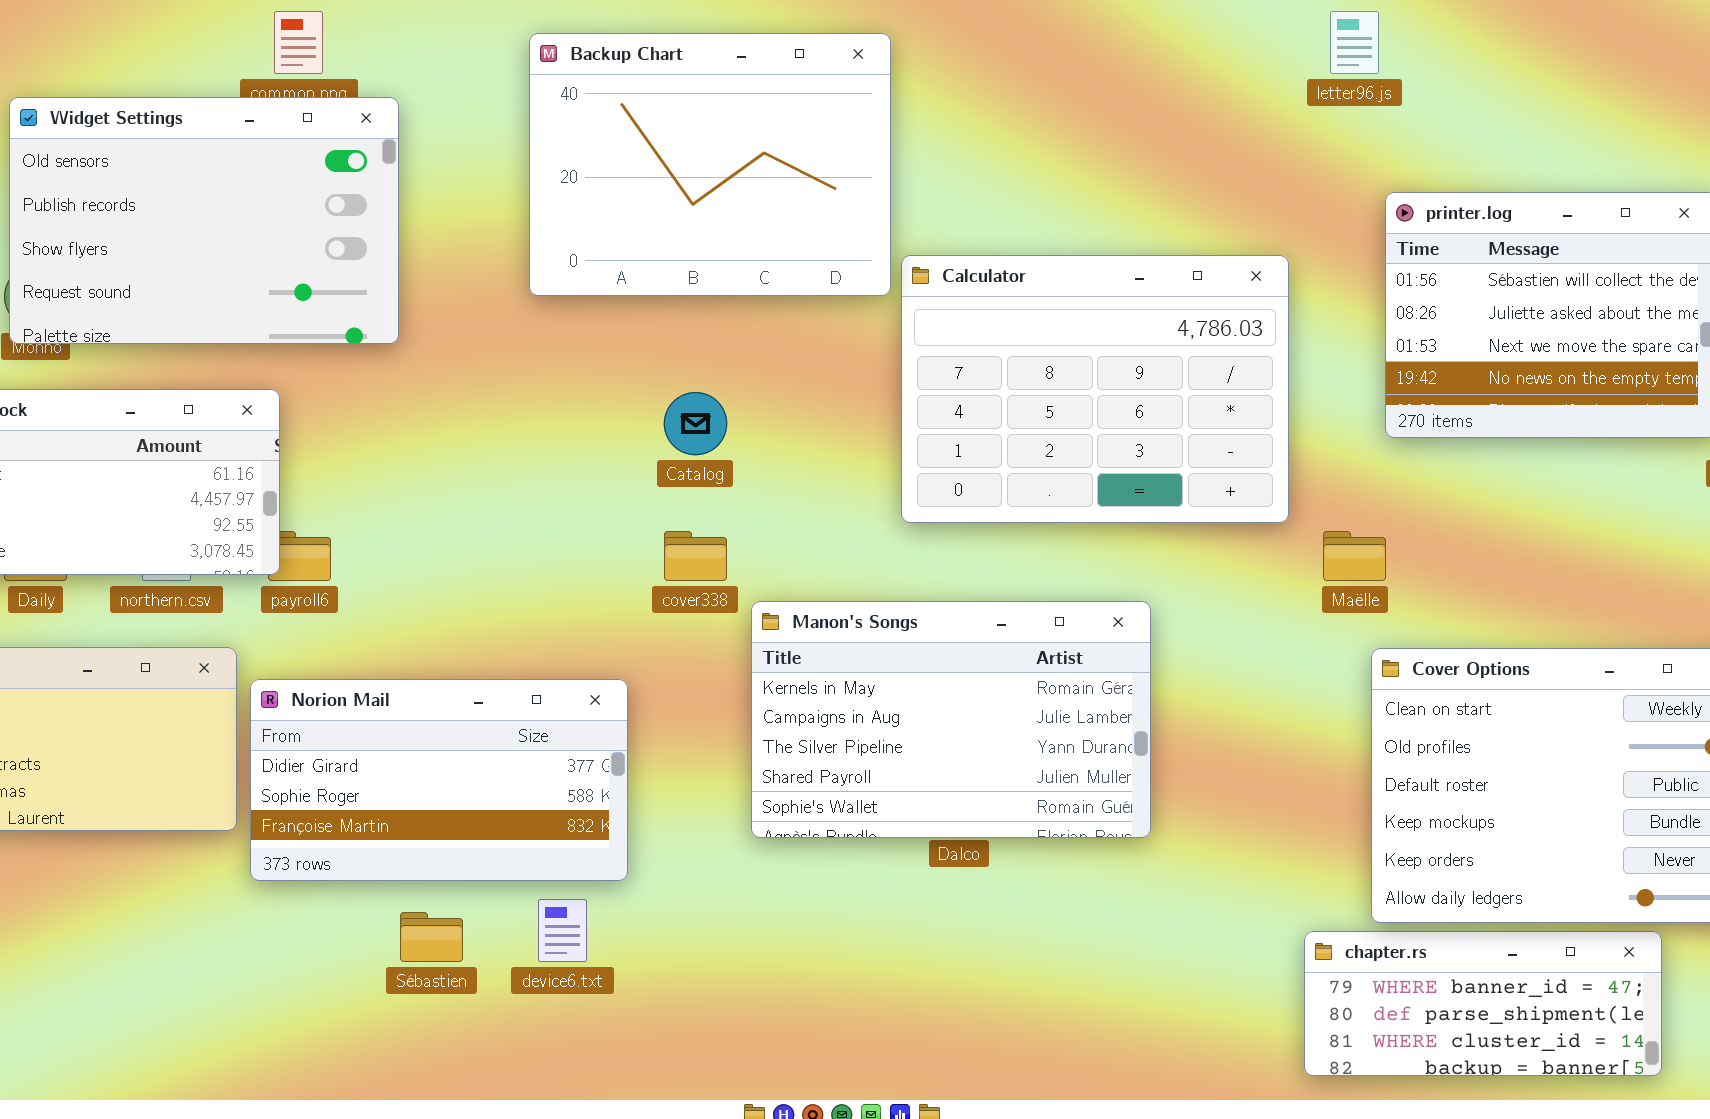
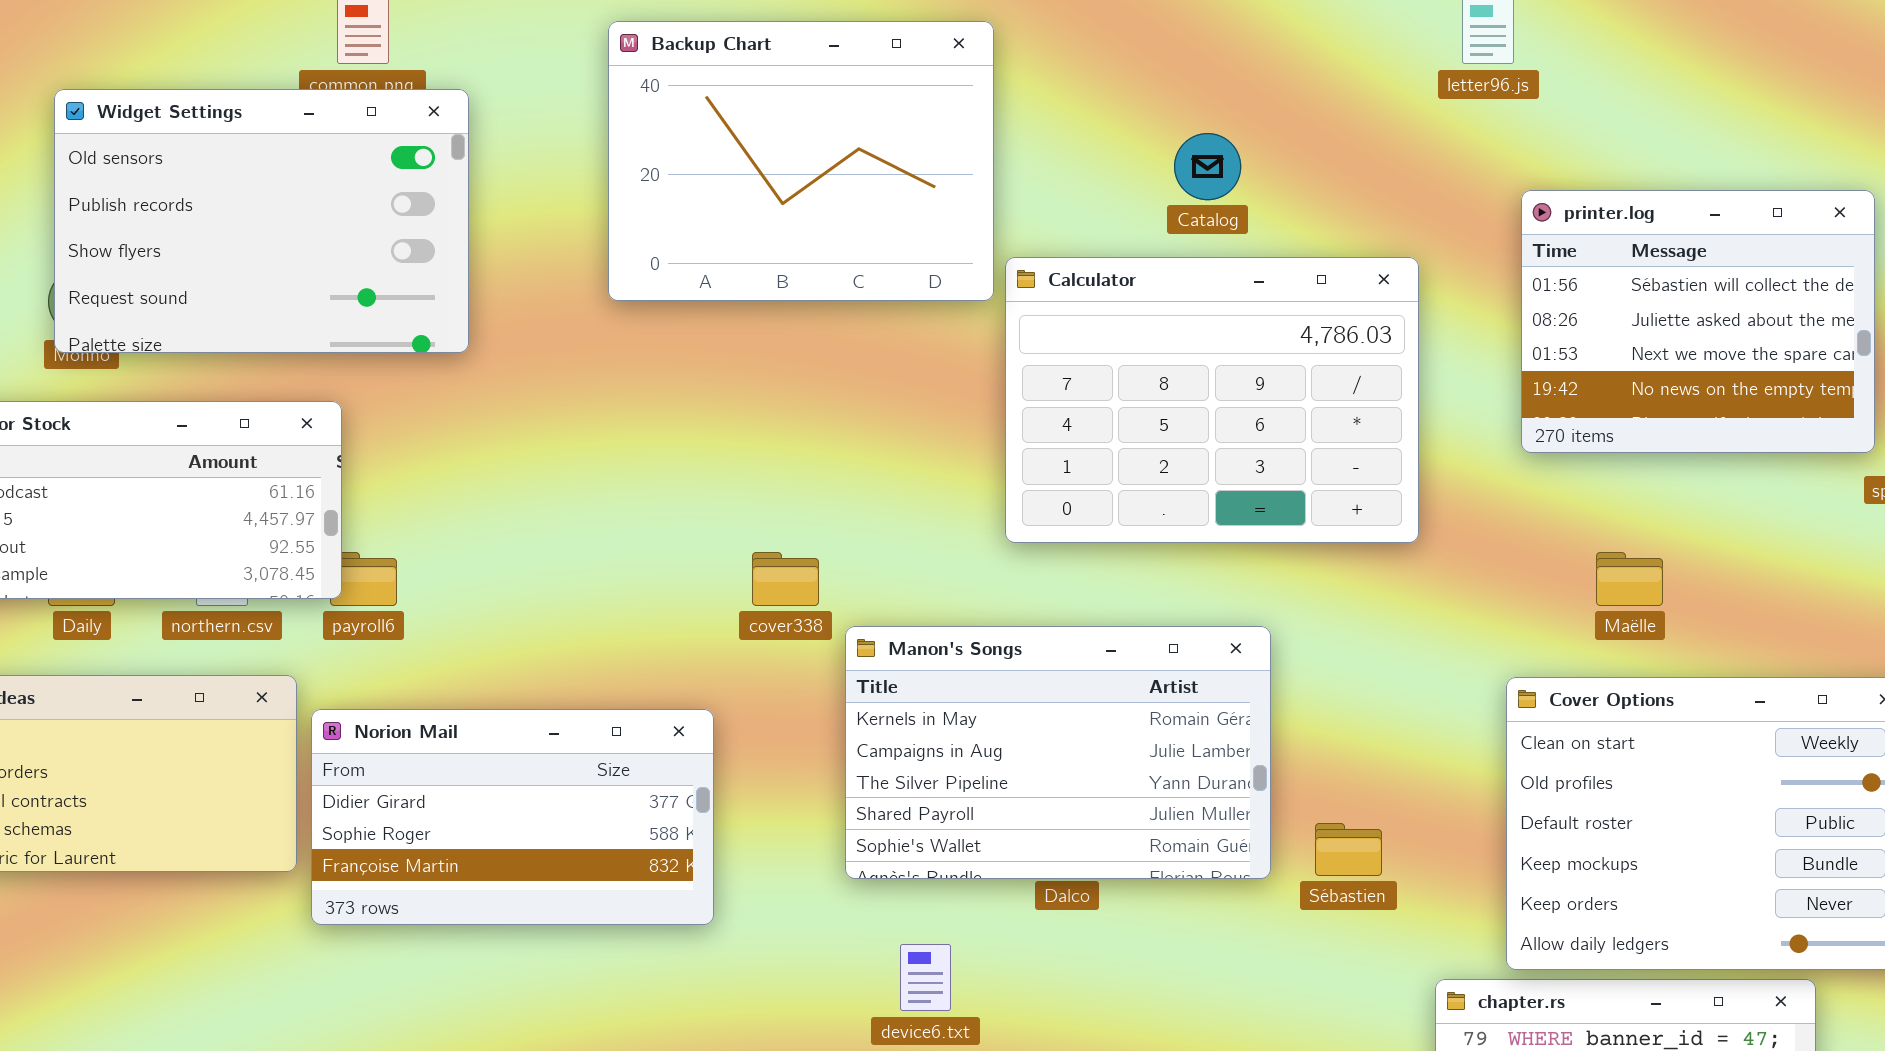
Catalog: [664,392,727,455] -> [1174,133,1241,200], moved
Maëlle: [1323,531,1386,581] -> [1596,552,1663,606], moved
device6.txt: [538,899,587,962] -> [900,944,951,1011], moved
Sébastien: [400,912,463,962] -> [1315,823,1382,876], moved

